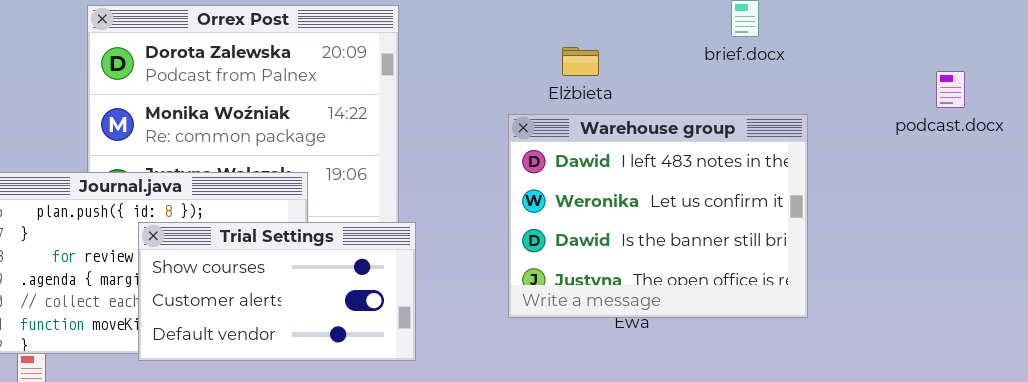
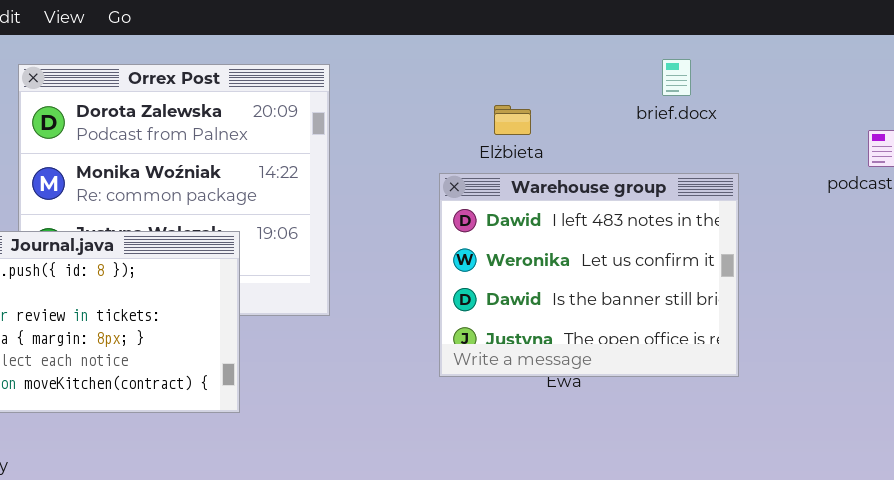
Trial Settings: [138,222,416,361] -> none, closed

